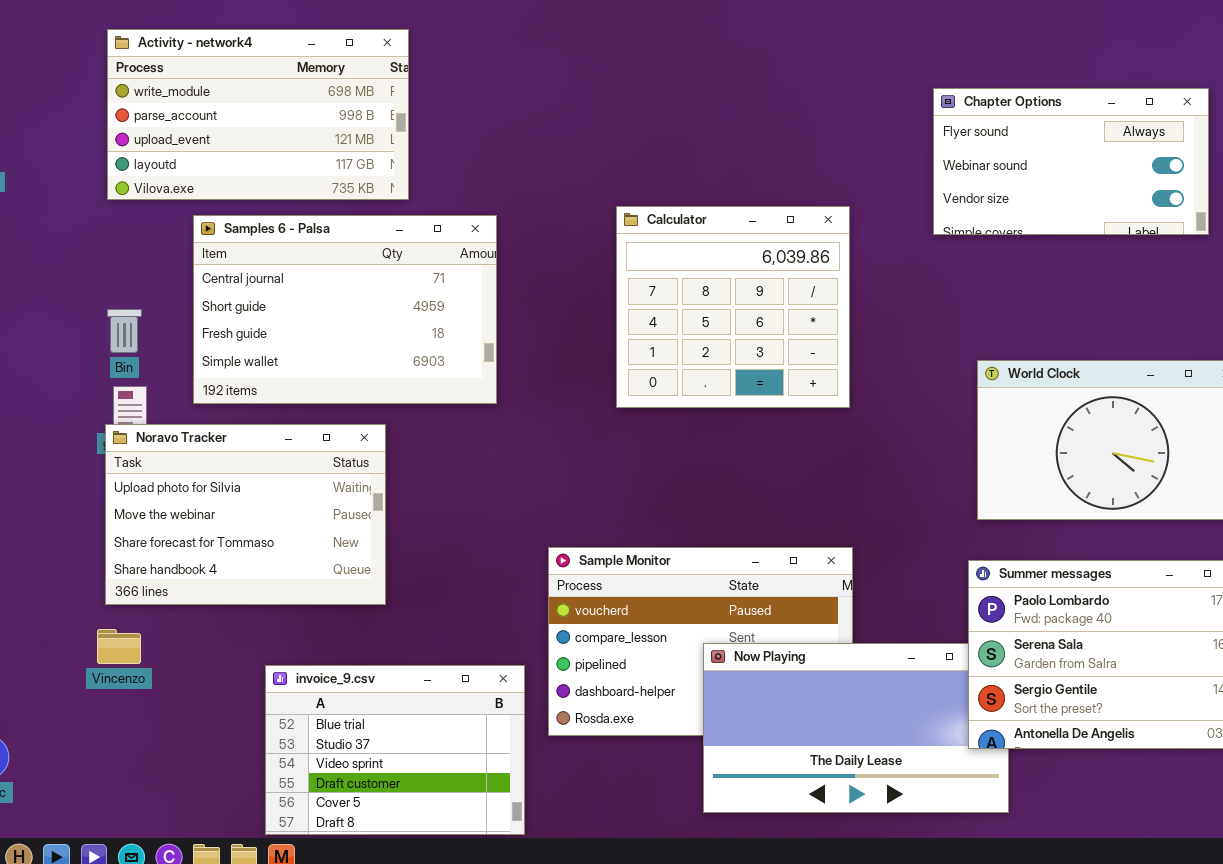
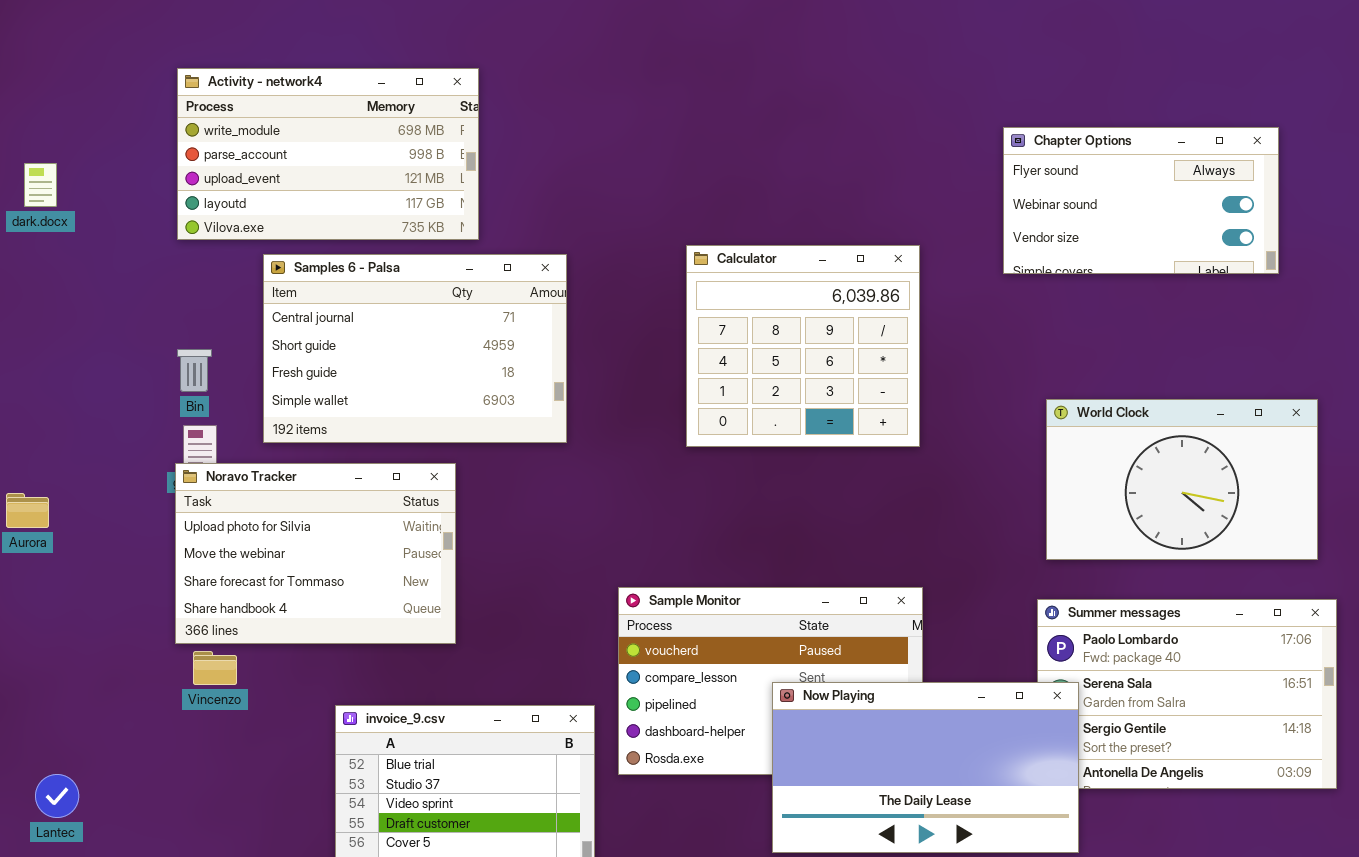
Vincenzo: [97,629,141,664] -> [193,651,237,685], moved
Now Playing: [703,643,1009,813] -> [772,682,1079,853], raised

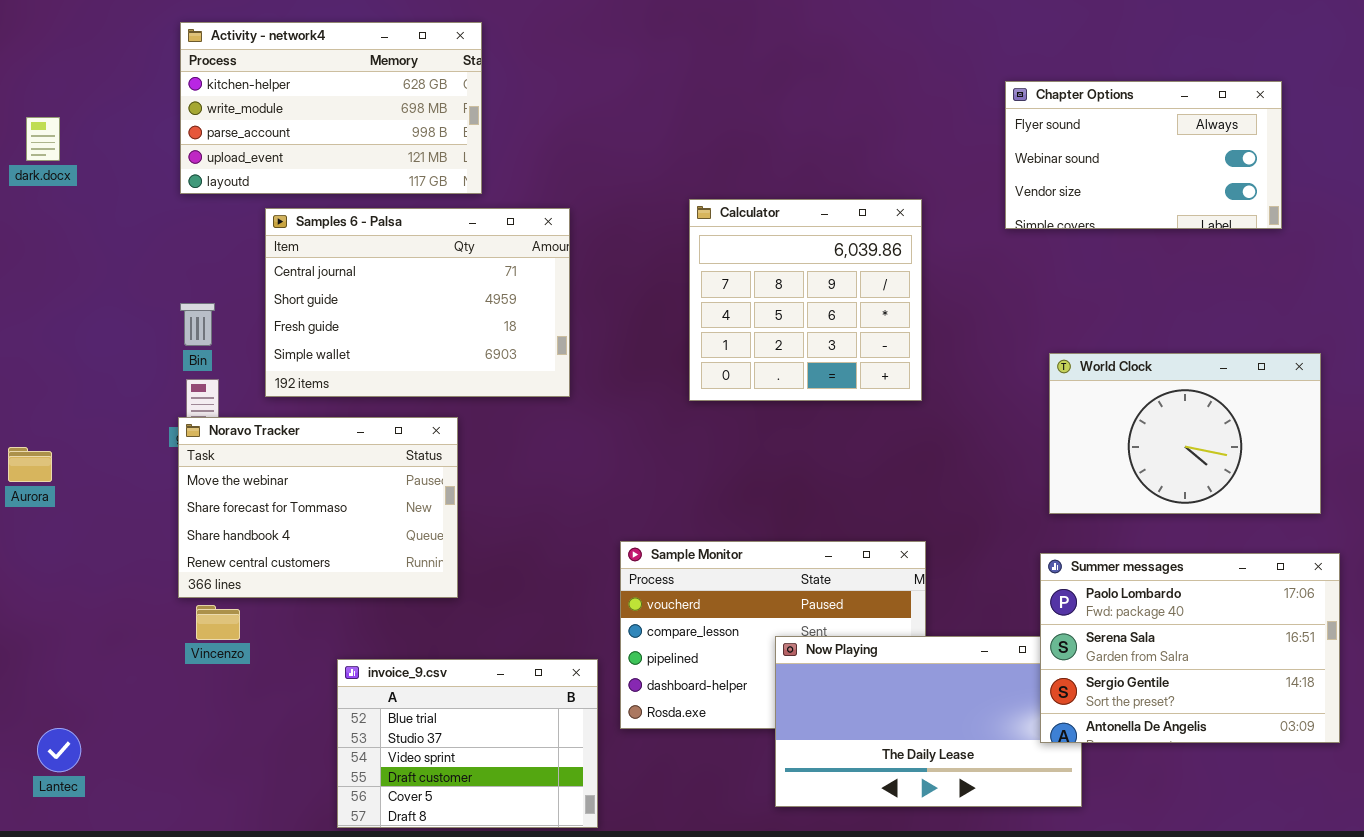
Activity - network4: [177,68,479,240] -> [180,22,482,194], scrolled up 1 row
Noravo Tracker: [175,463,456,644] -> [178,417,458,598], scrolled down 1 row
Summer messages: [1037,599,1337,789] -> [1040,553,1340,743], raised

